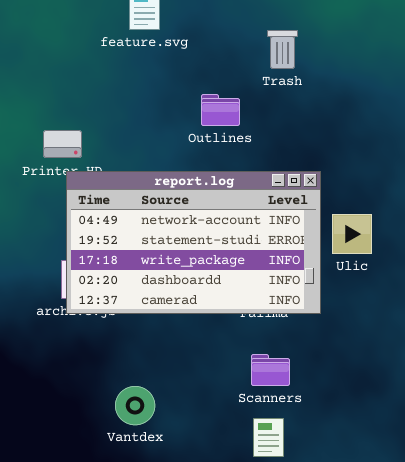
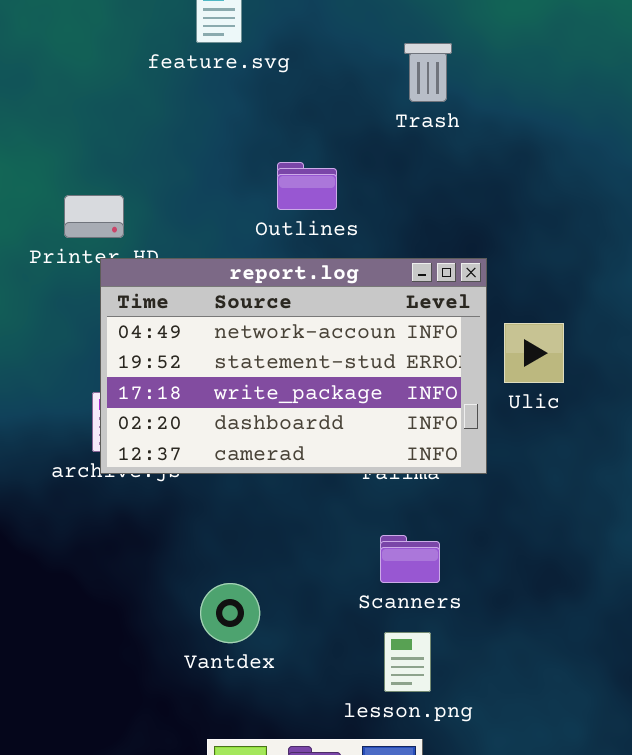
Outlines: [201,94,240,126] -> [277,162,337,210], moved
Vantdex: [115,386,155,425] -> [200,583,260,643], moved

